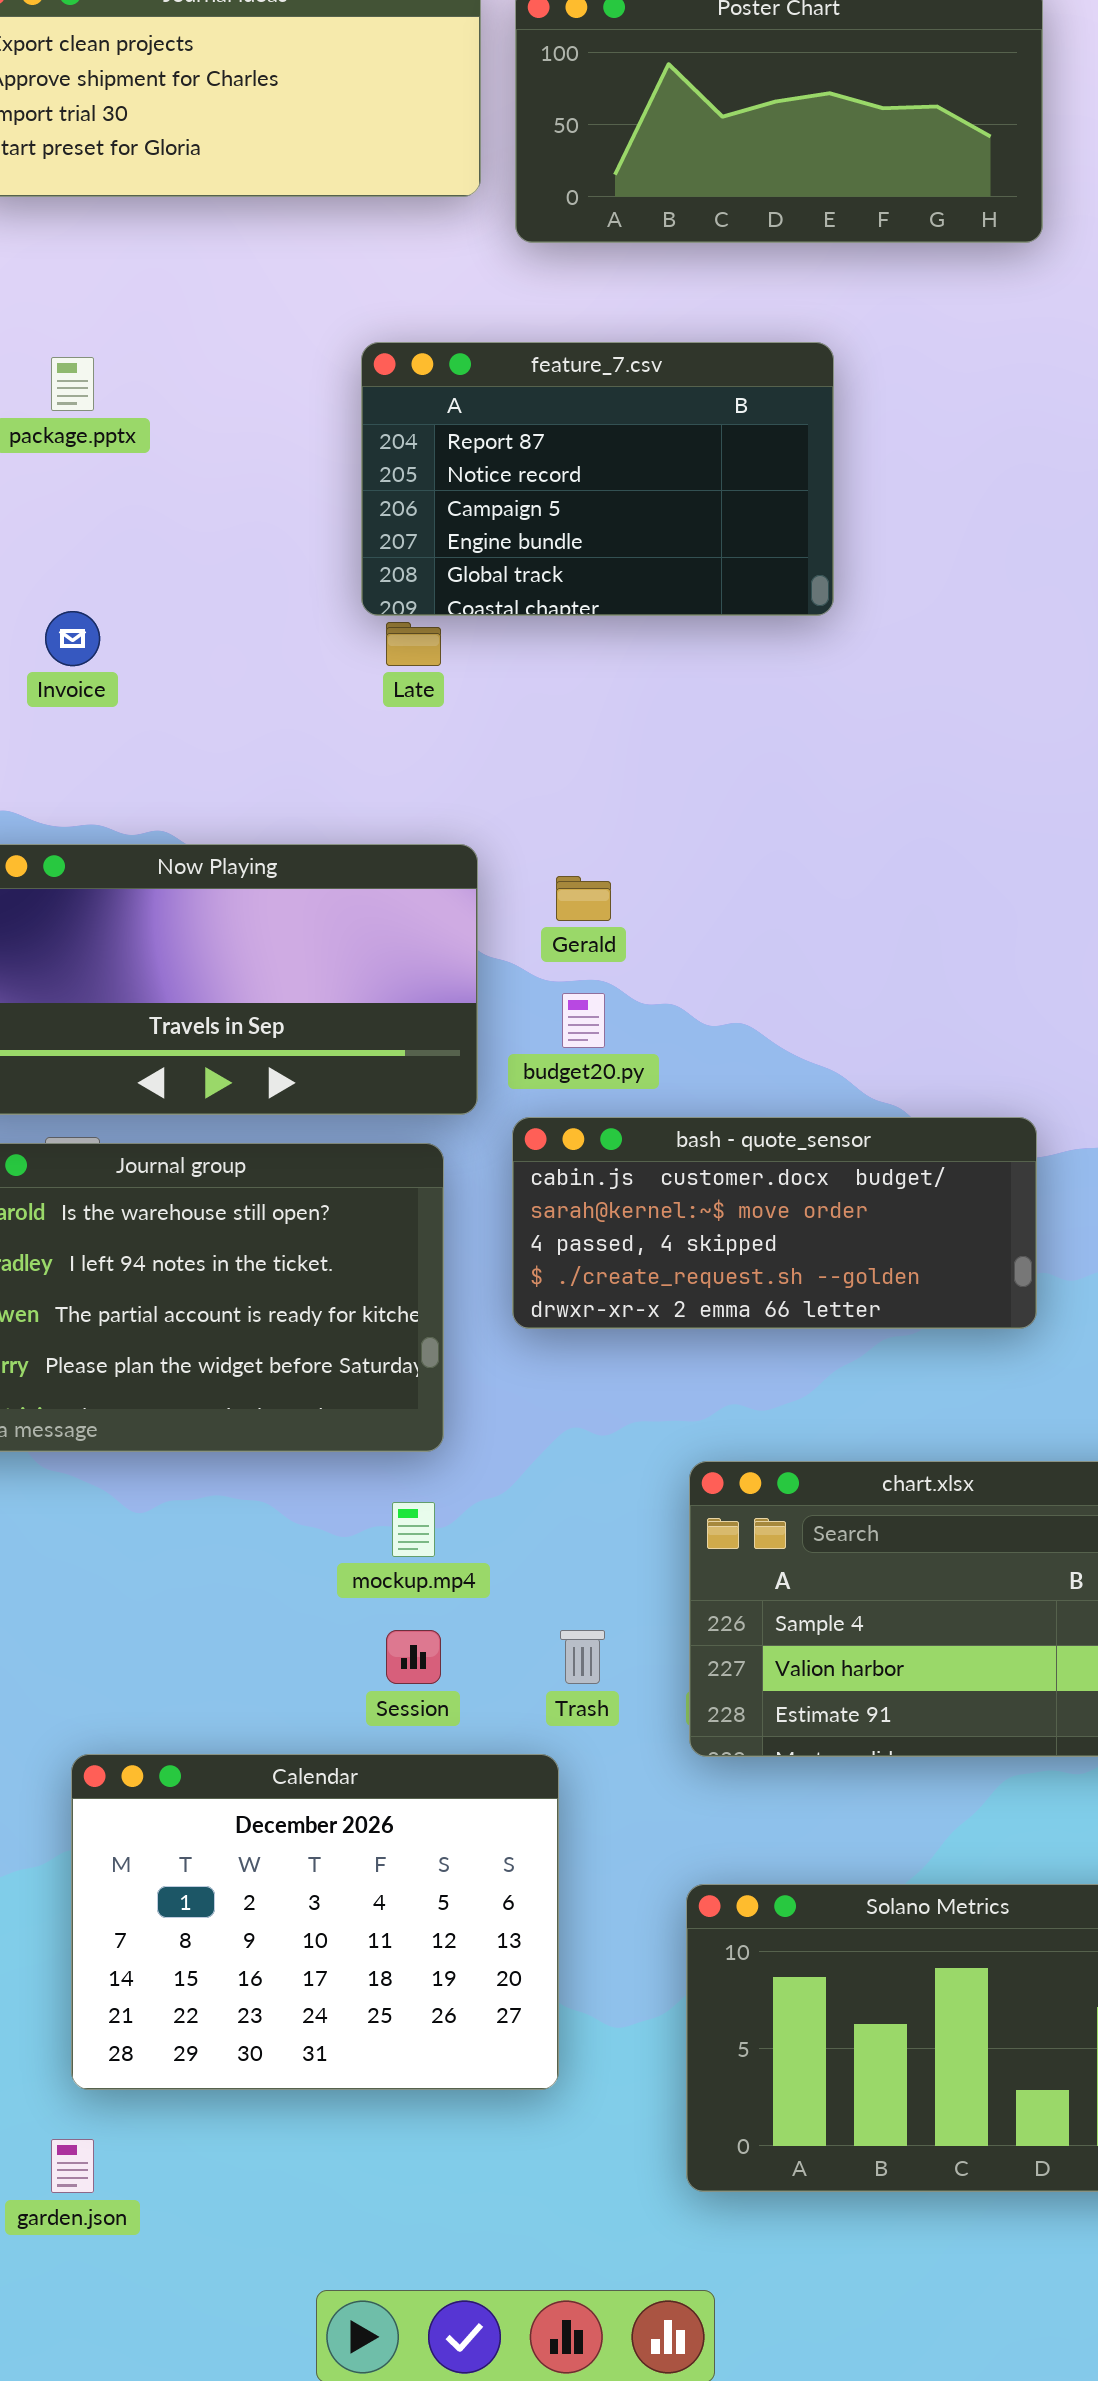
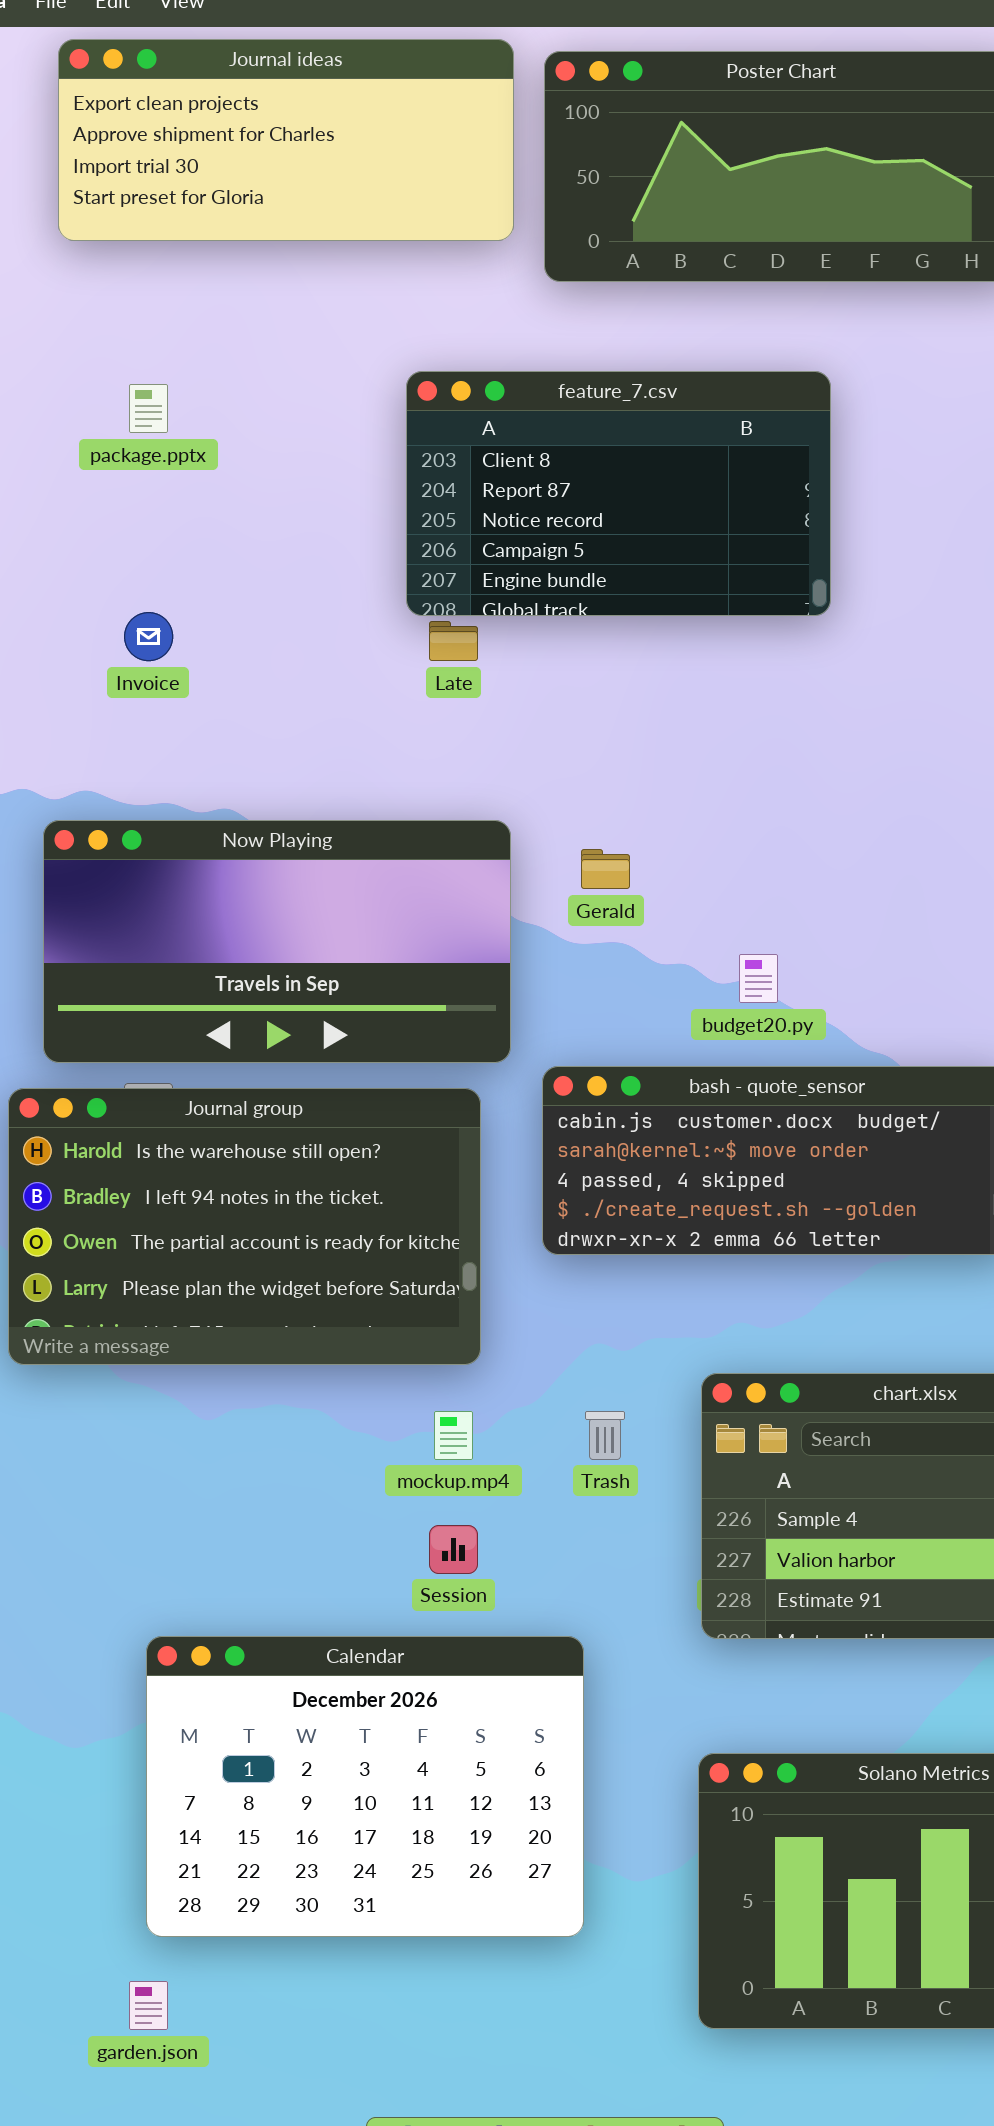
feature_7.csv: [361,342,834,616] -> [406,371,831,616], scrolled up 1 row
budget20.py: [562,993,605,1048] -> [739,954,778,1003], moved
Trash: [560,1630,605,1684] -> [585,1411,625,1460], moved

